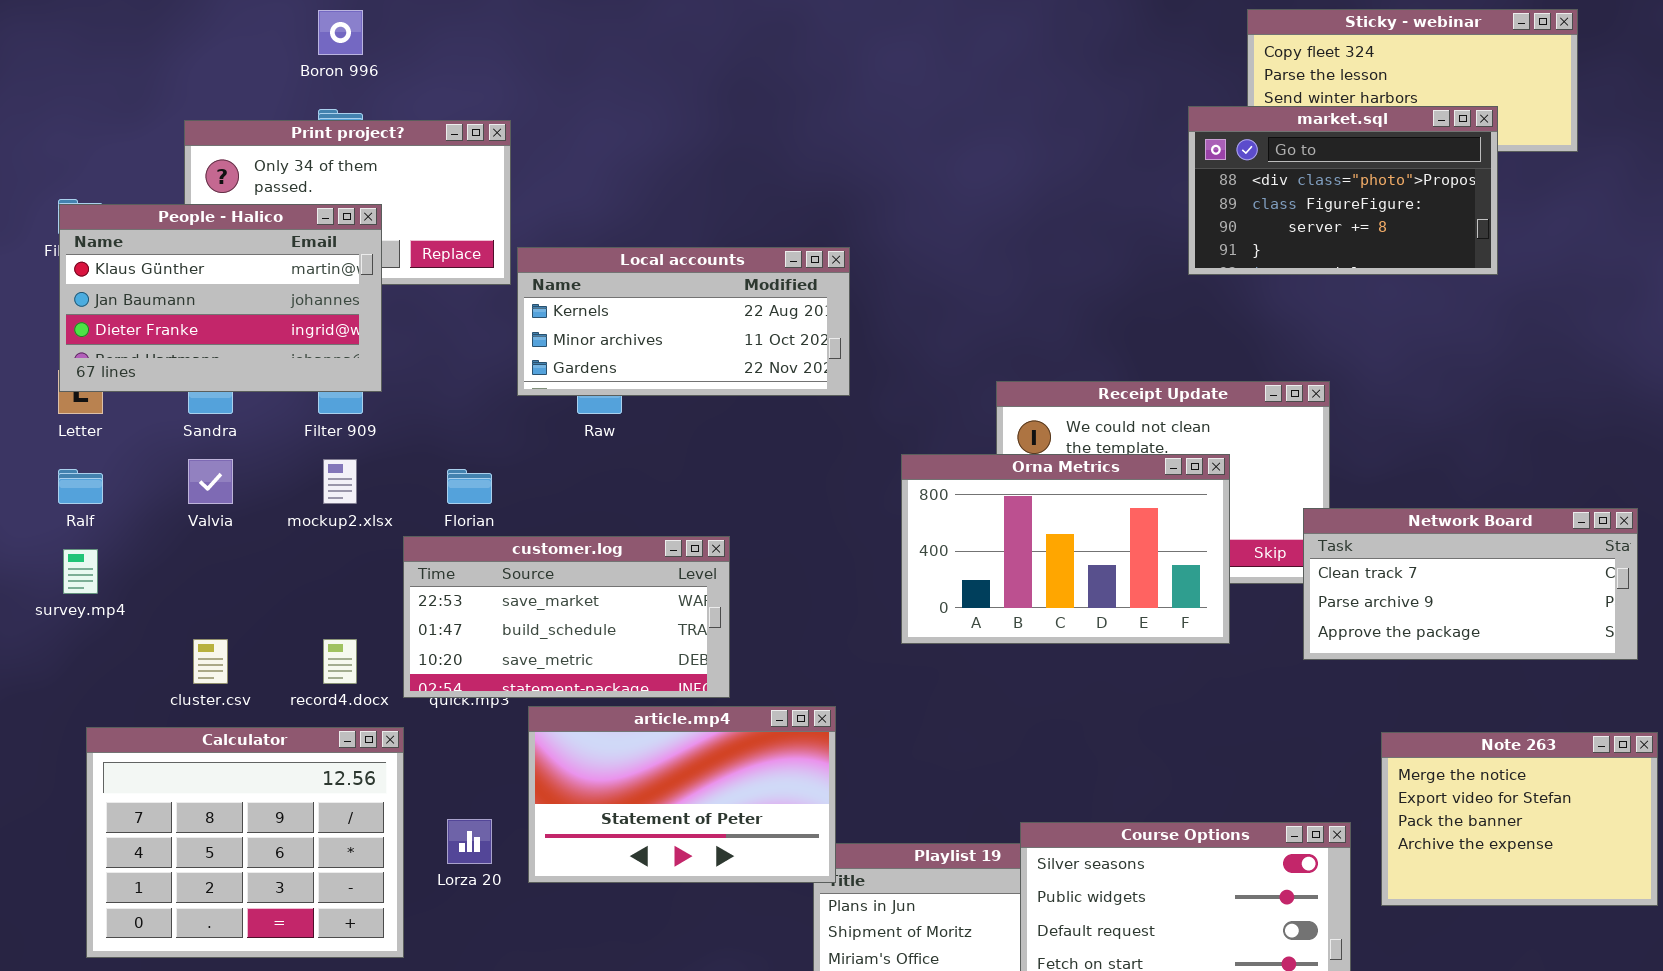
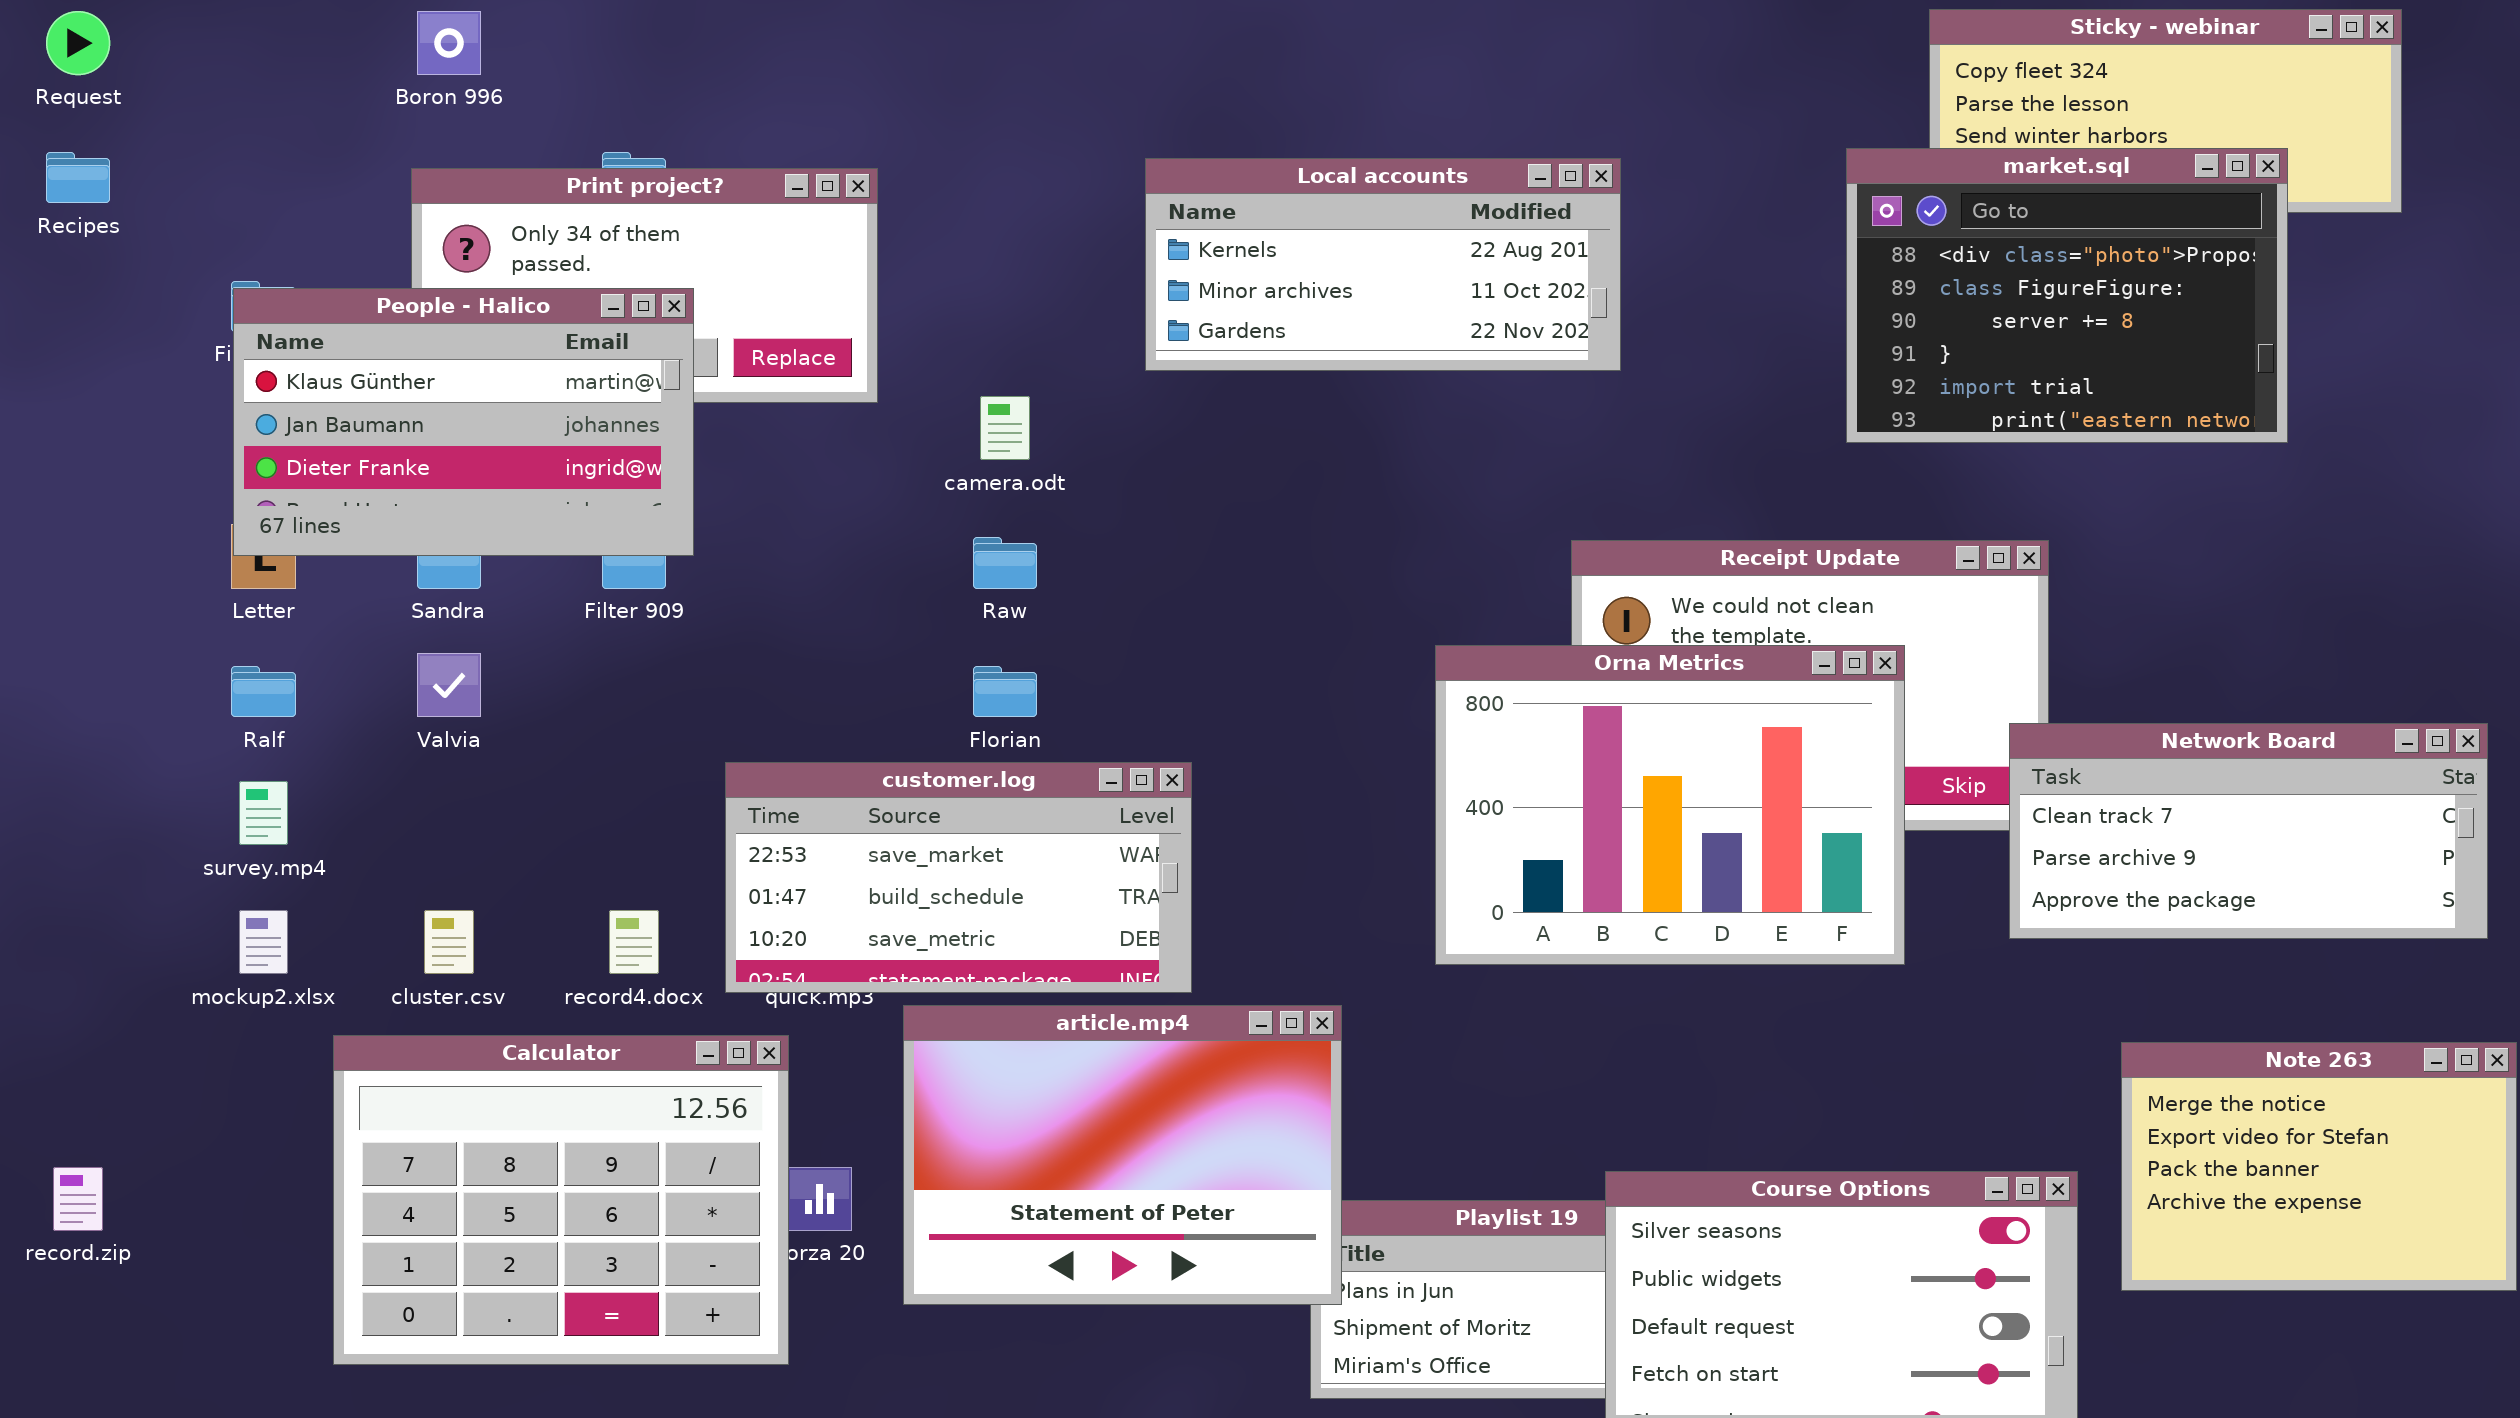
Boron 996: [318,10,363,55] -> [417,11,481,75], moved
market.sql: [1188,106,1498,275] -> [1846,148,2288,443], resized
Local accounts: [517,247,850,396] -> [1145,158,1621,371], moved
Orna Metrics: [901,454,1230,644] -> [1435,645,1905,965], resized
mockup2.xlsx: [323,459,357,504] -> [239,910,288,974], moved
Florian: [447,469,492,504] -> [973,666,1037,717], moved
article.mp4: [528,706,836,883] -> [903,1005,1342,1305], resized
Calculator: [86,727,404,958] -> [333,1035,789,1365], moved

